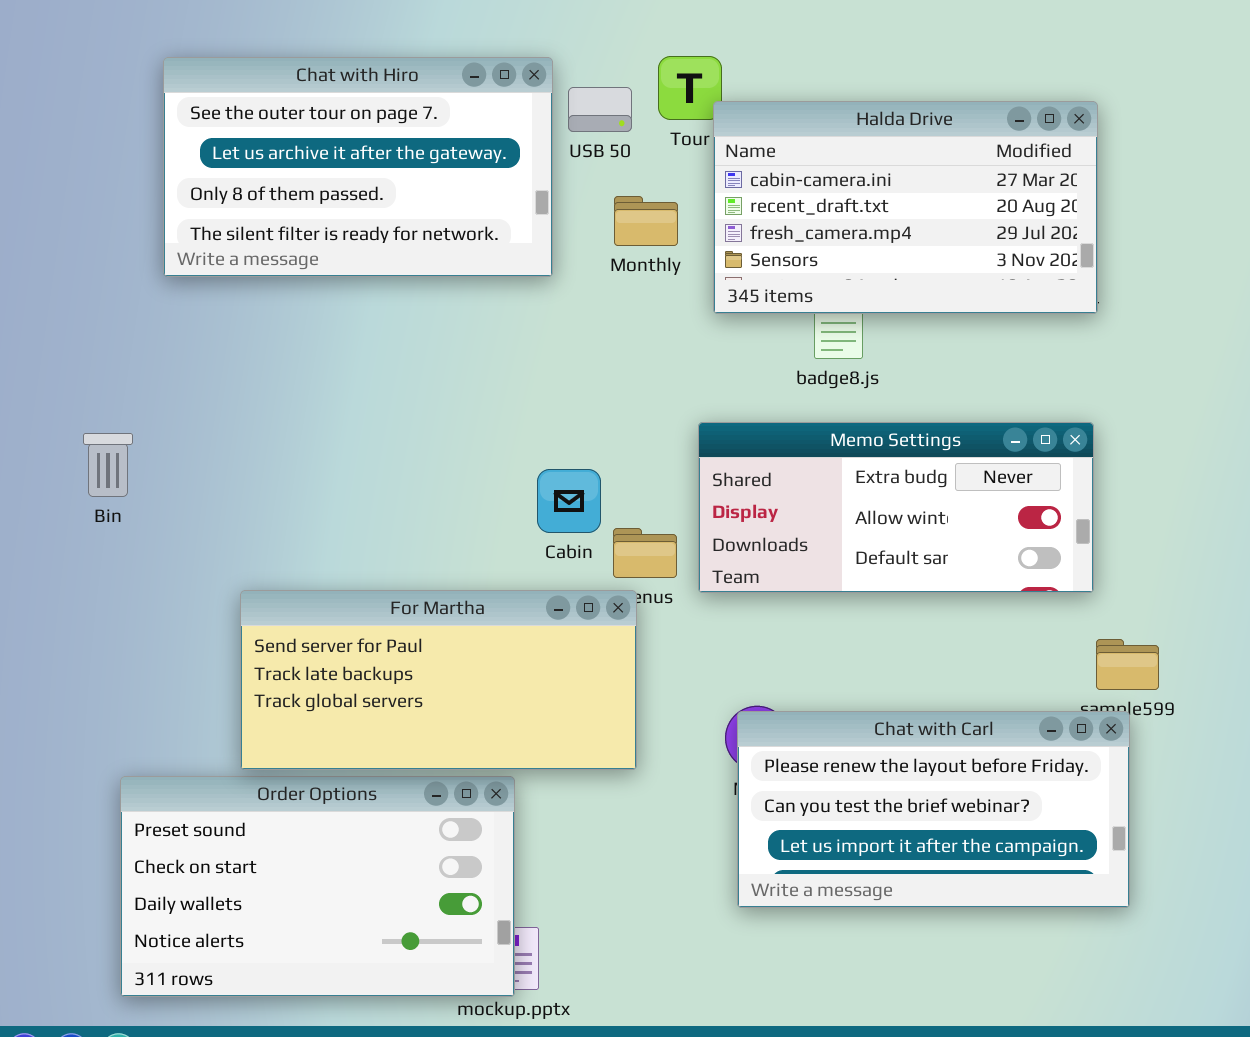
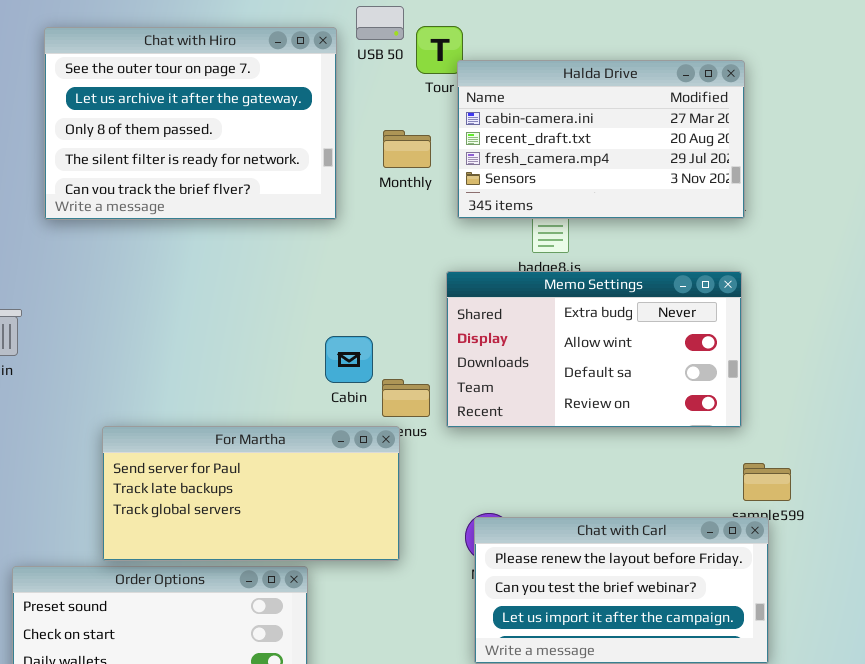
Chat with Hiro: [163,57,553,277] -> [44,27,337,220], resized
USB 50: [568,87,632,132] -> [356,6,404,40], moved
Memo Settings: [698,422,1094,593] -> [446,271,742,428], resized

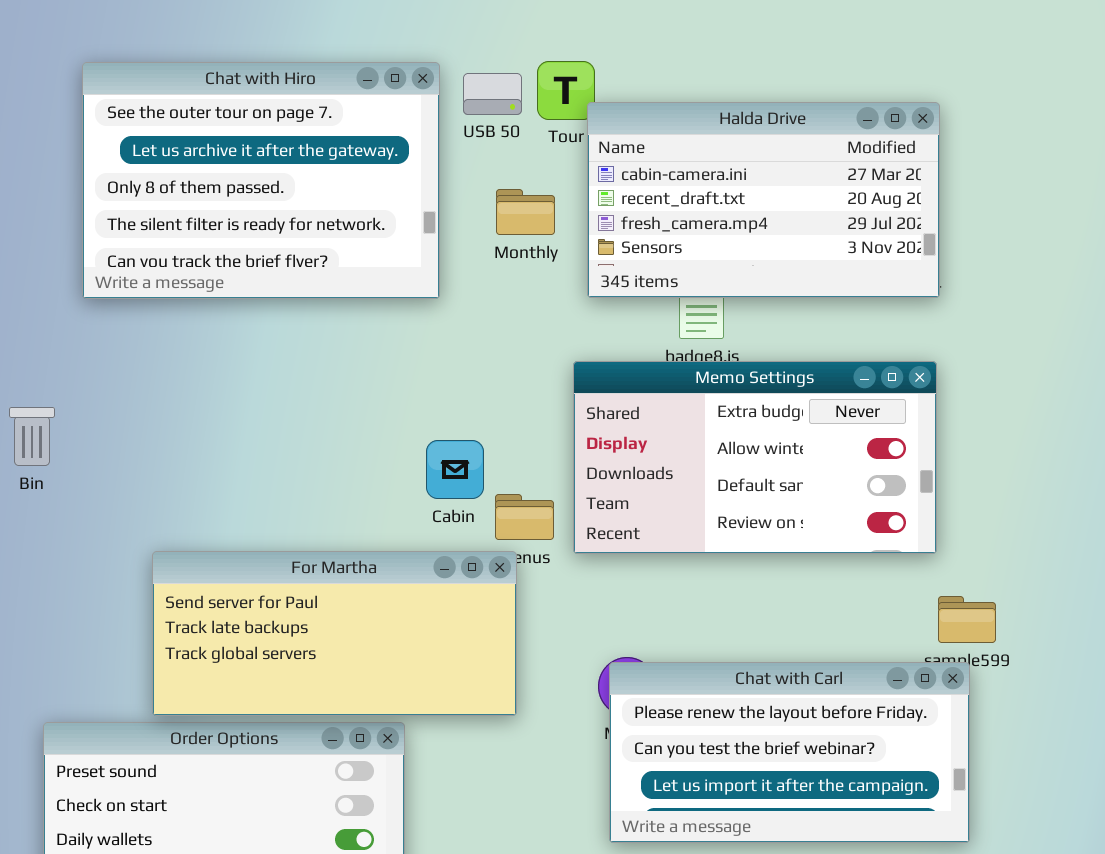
USB 50: [356,6,404,40] -> [463,73,522,115], moved

